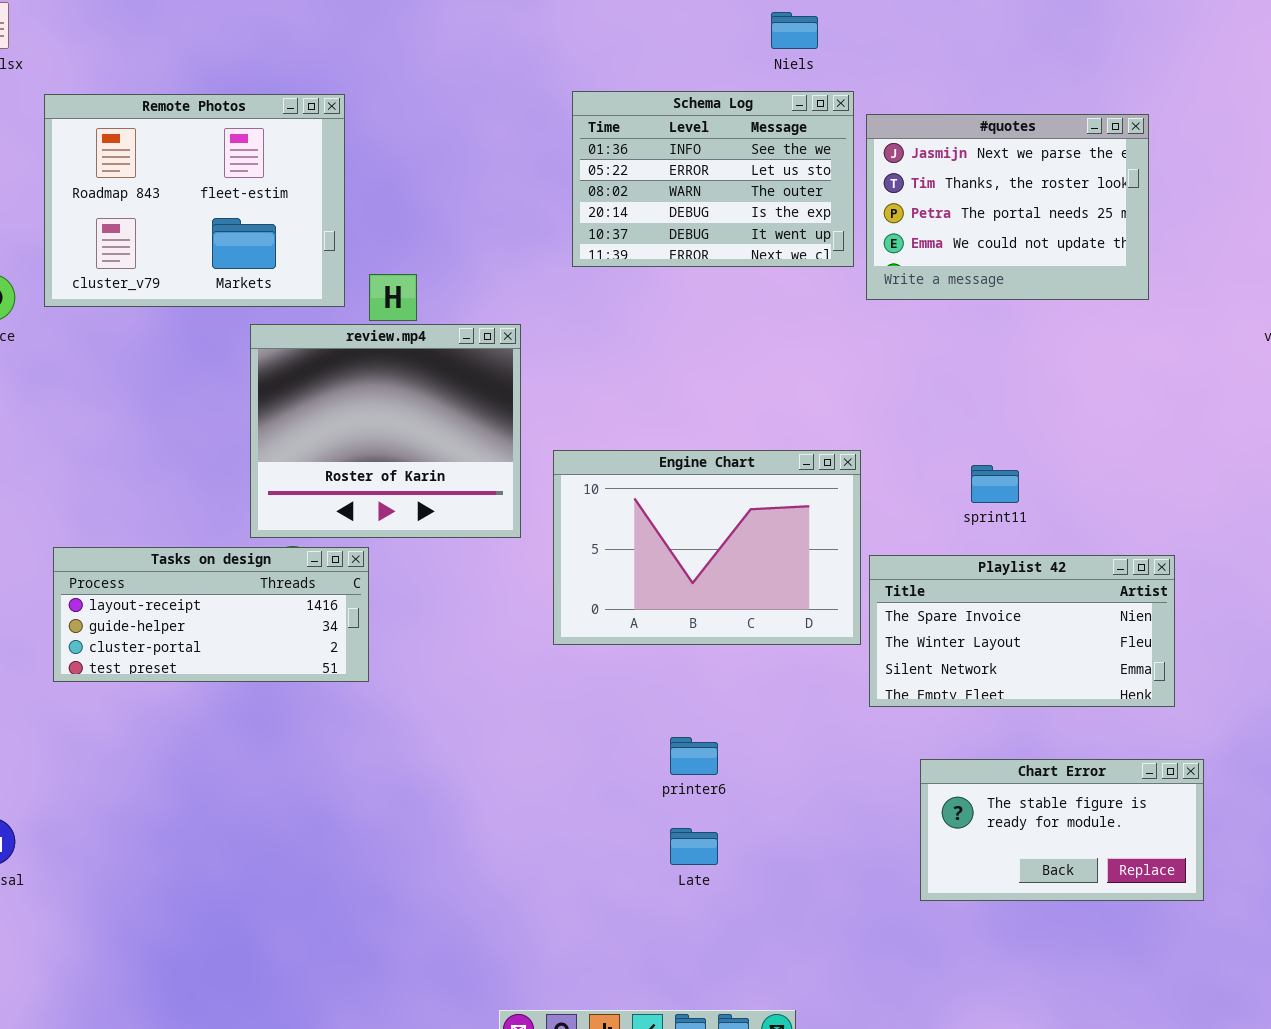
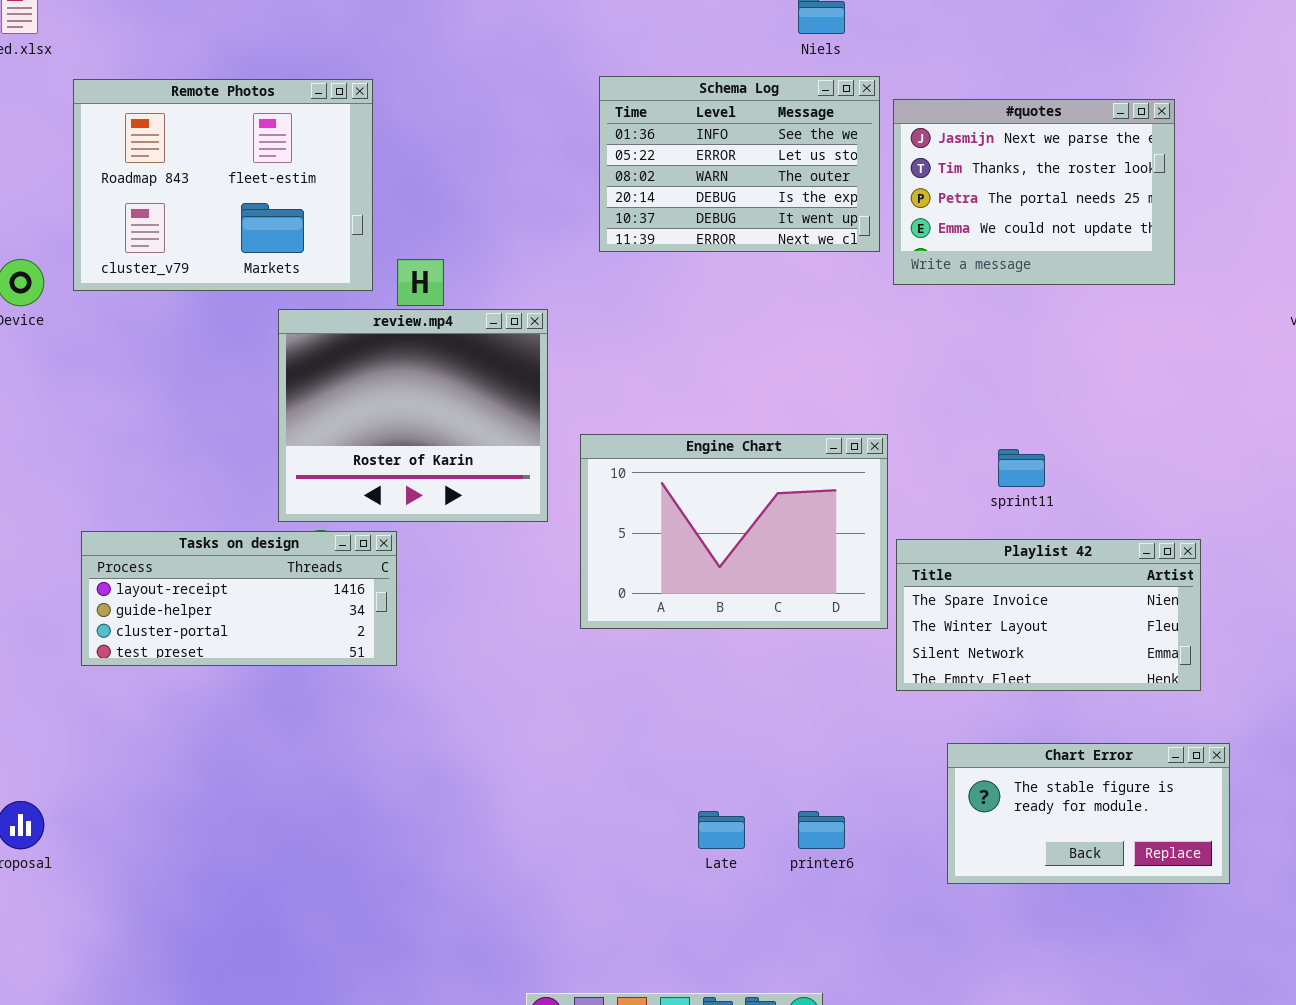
printer6: [670,737,718,775] -> [798,811,845,849], moved

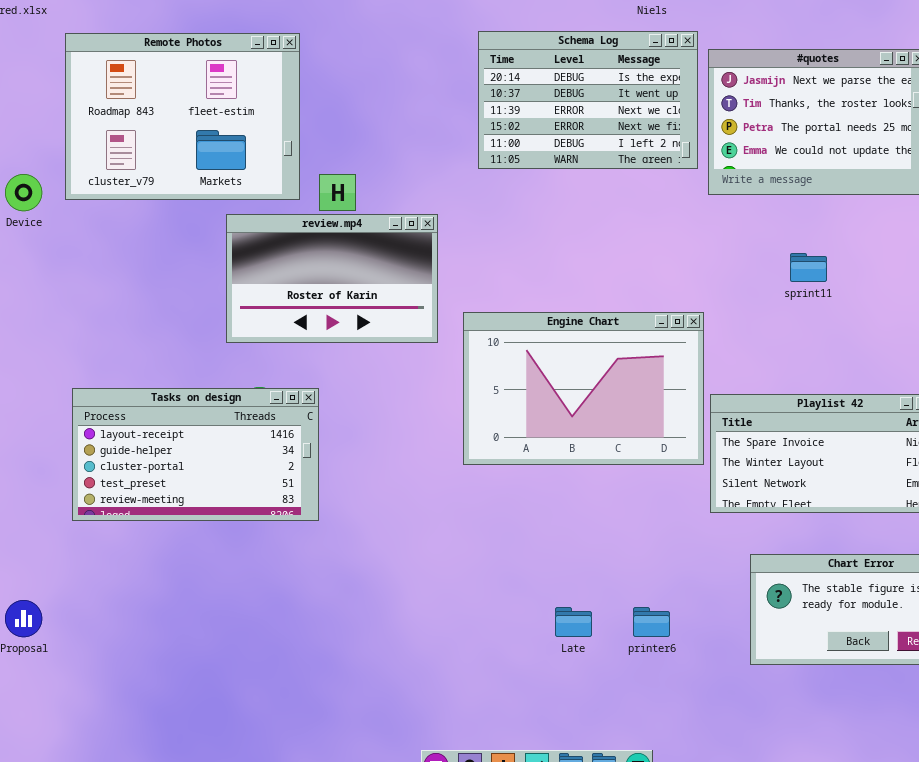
Schema Log: [599,76,880,252] -> [478,31,698,169], scrolled down 3 rows
review.mp4: [278,309,548,522] -> [226,214,438,343], resized
sprint11: [998,449,1045,487] -> [790,253,827,282], moved
Tasks on design: [81,531,397,666] -> [72,388,319,521], resized

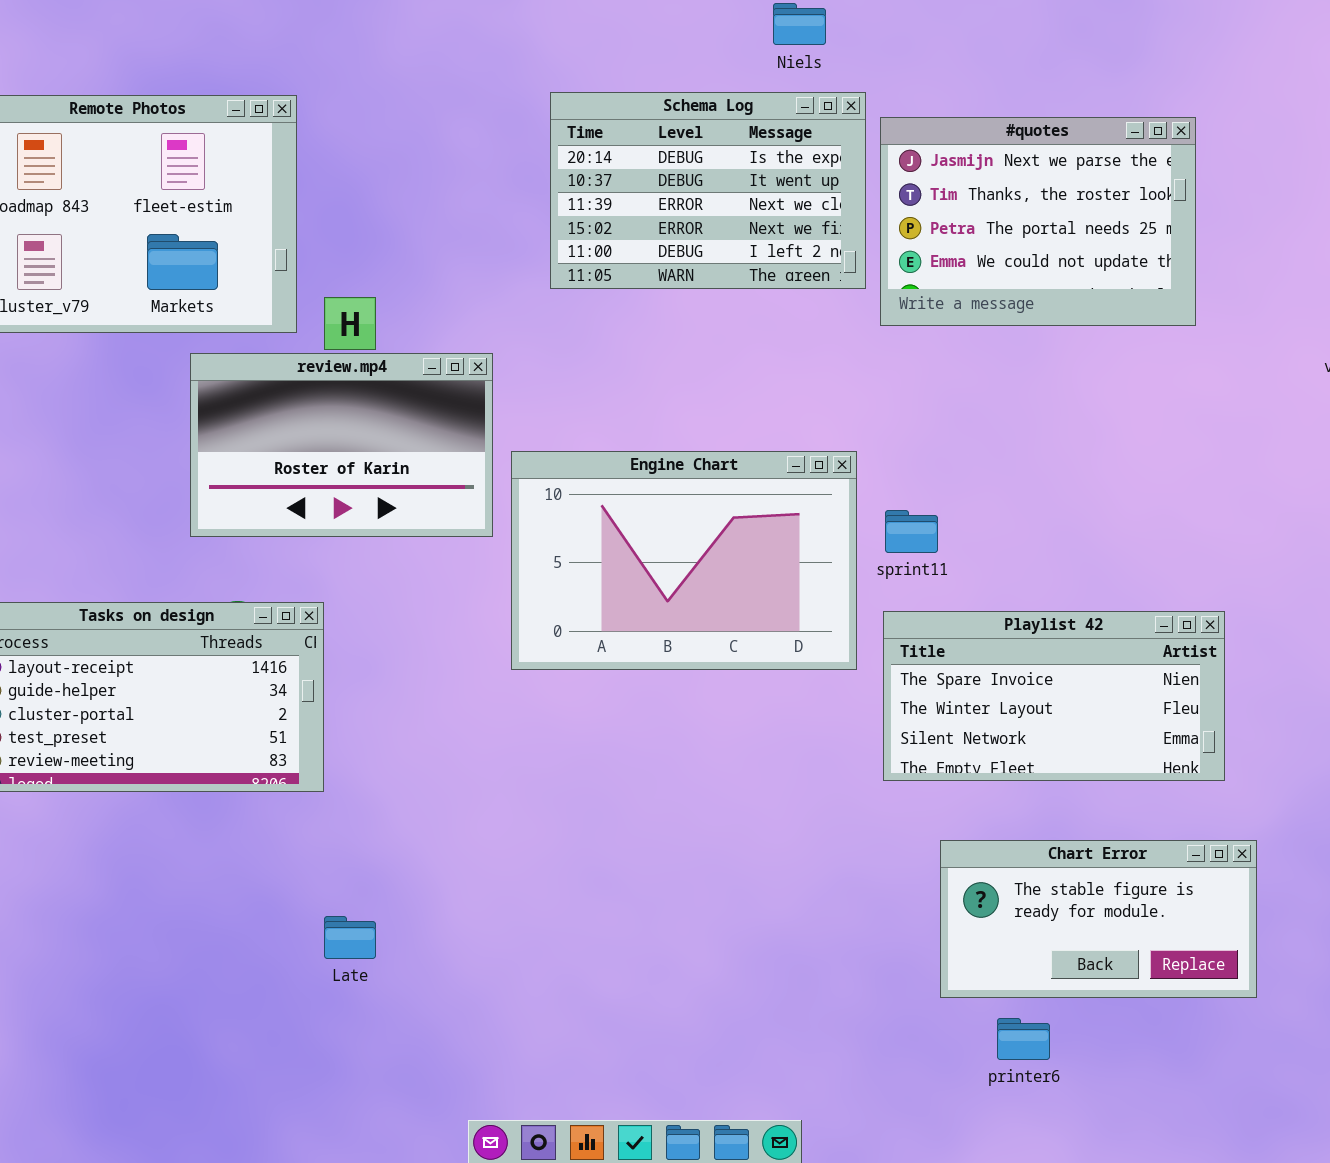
sprint11: [790,253,827,282] -> [885,510,938,553], moved
Engine Chart: [463,312,704,465] -> [511,451,857,670], moved
Late: [555,607,592,637] -> [324,916,376,959], moved
printer6: [633,607,670,637] -> [997,1018,1050,1060], moved

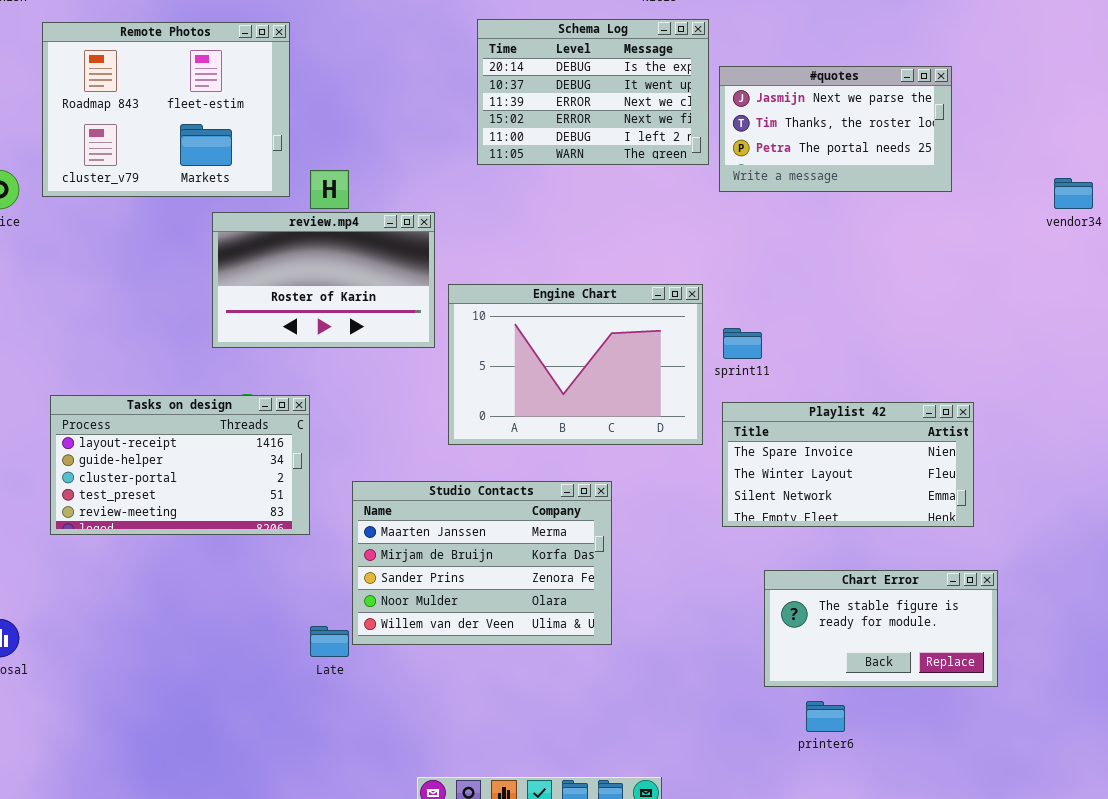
#quotes: [880,117,1196,326] -> [719,66,952,192], resized
Studio Contacts: none -> [352,481,612,645], opened

